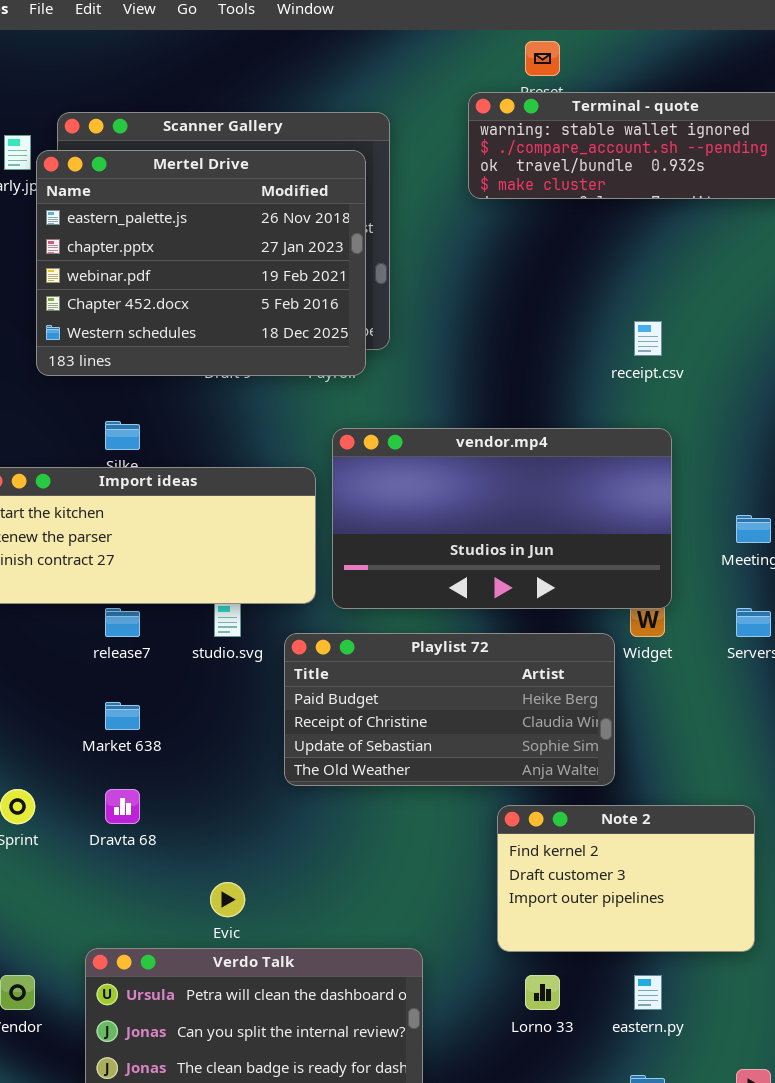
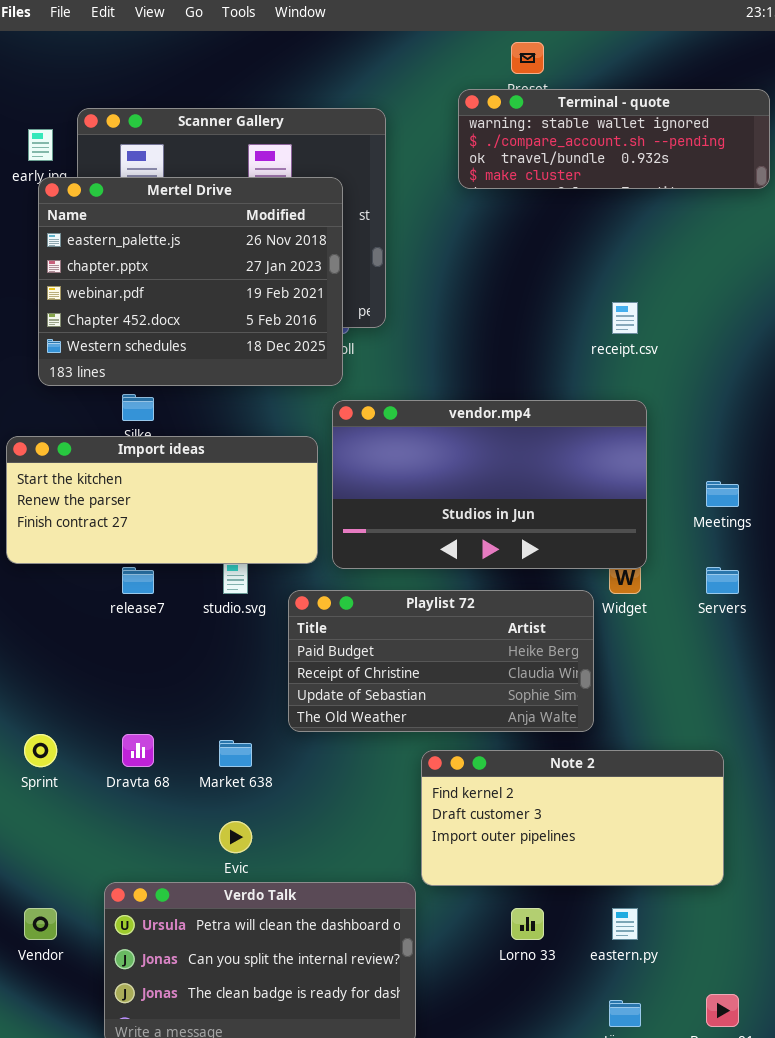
Mertel Drive: [36,150,366,376] -> [38,177,343,386], moved
Market 638: [105,702,140,730] -> [219,740,252,767], moved
Note 2: [497,805,755,952] -> [421,750,724,886], resized

